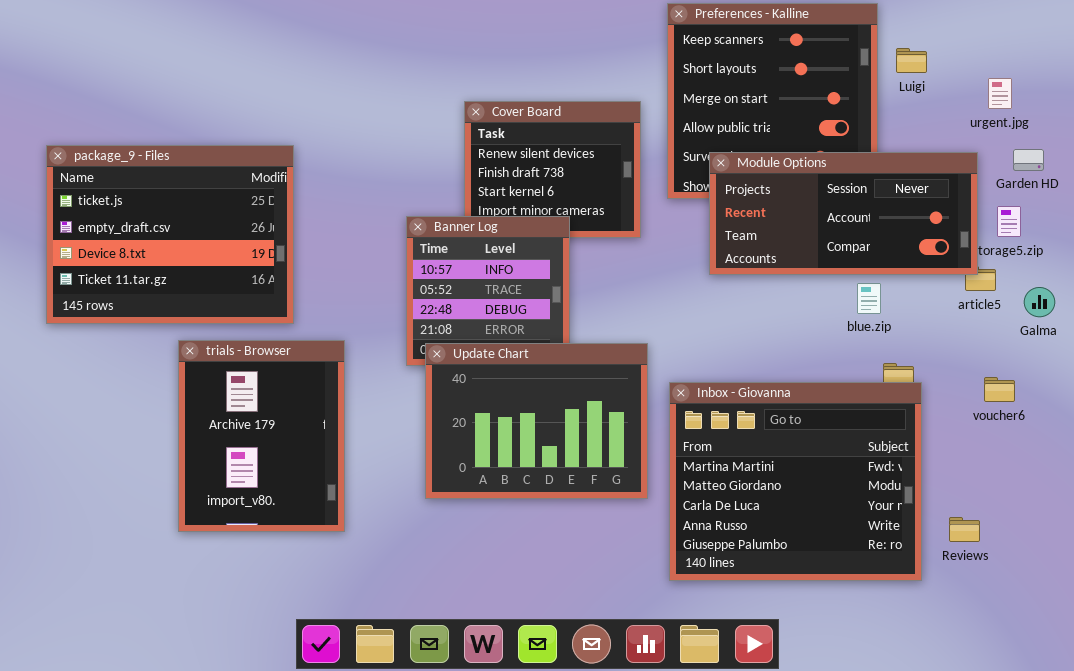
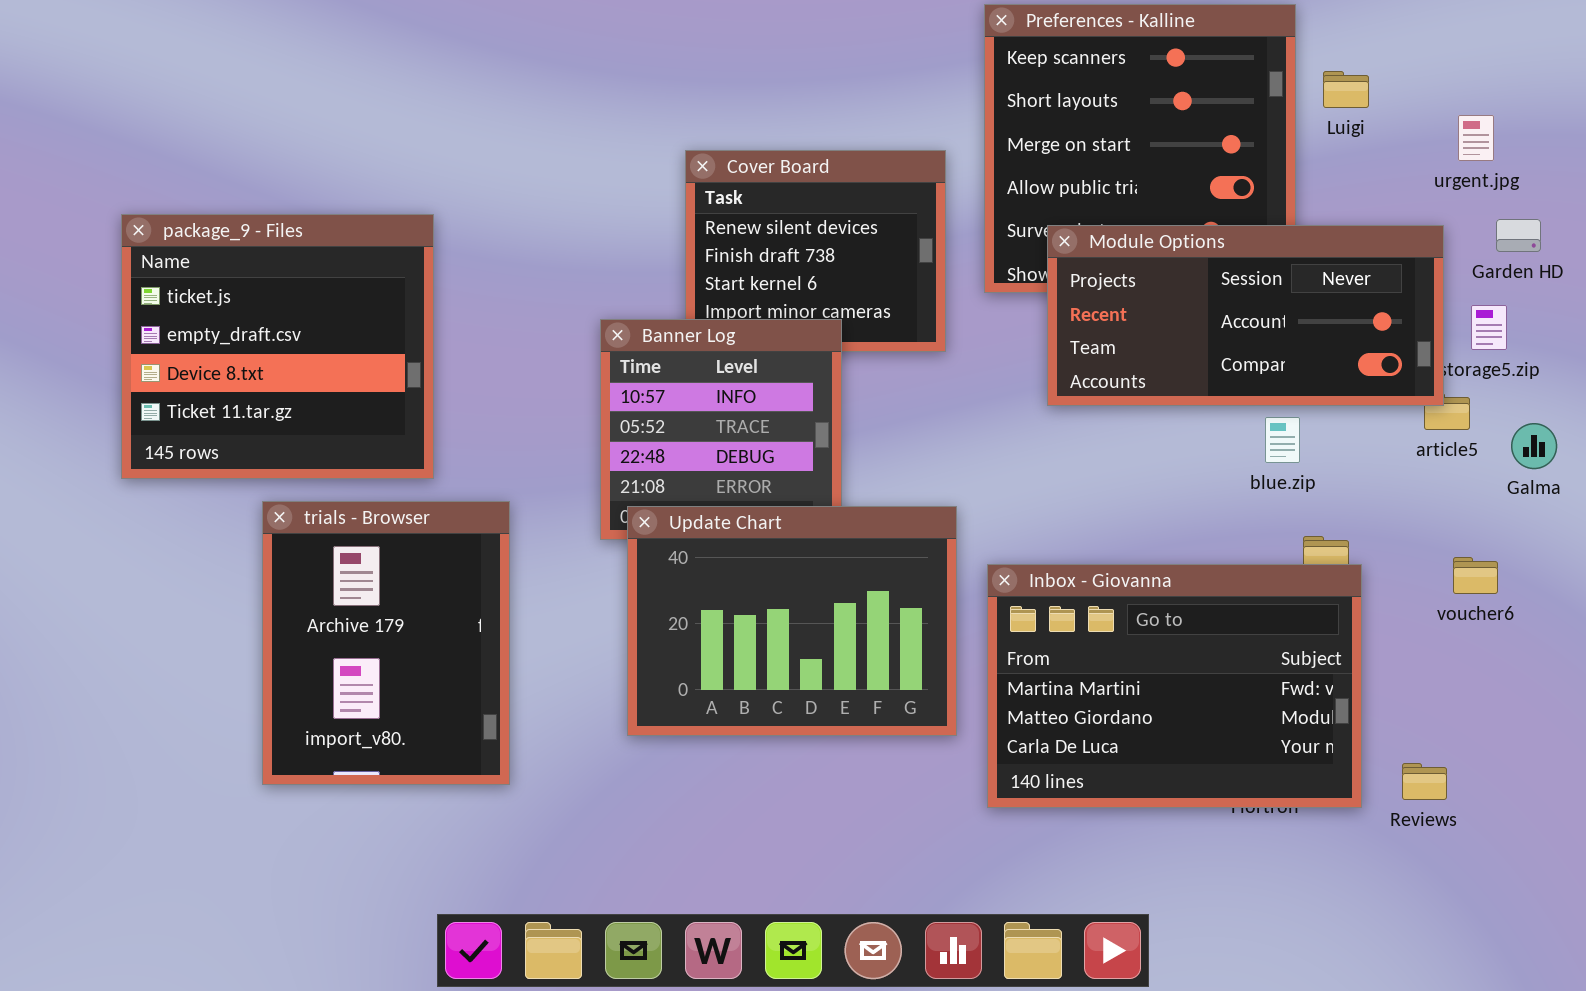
package_9 - Files: [46,145,294,324] -> [121,214,434,479], resized
Inbox - Giovanna: [669,382,922,581] -> [987,564,1362,808], resized

